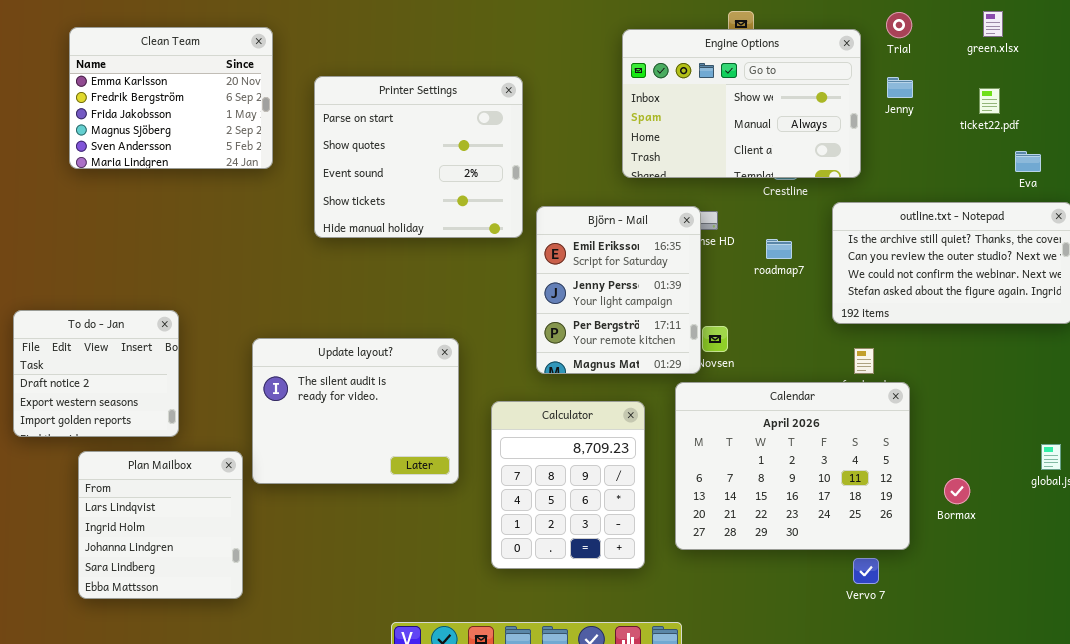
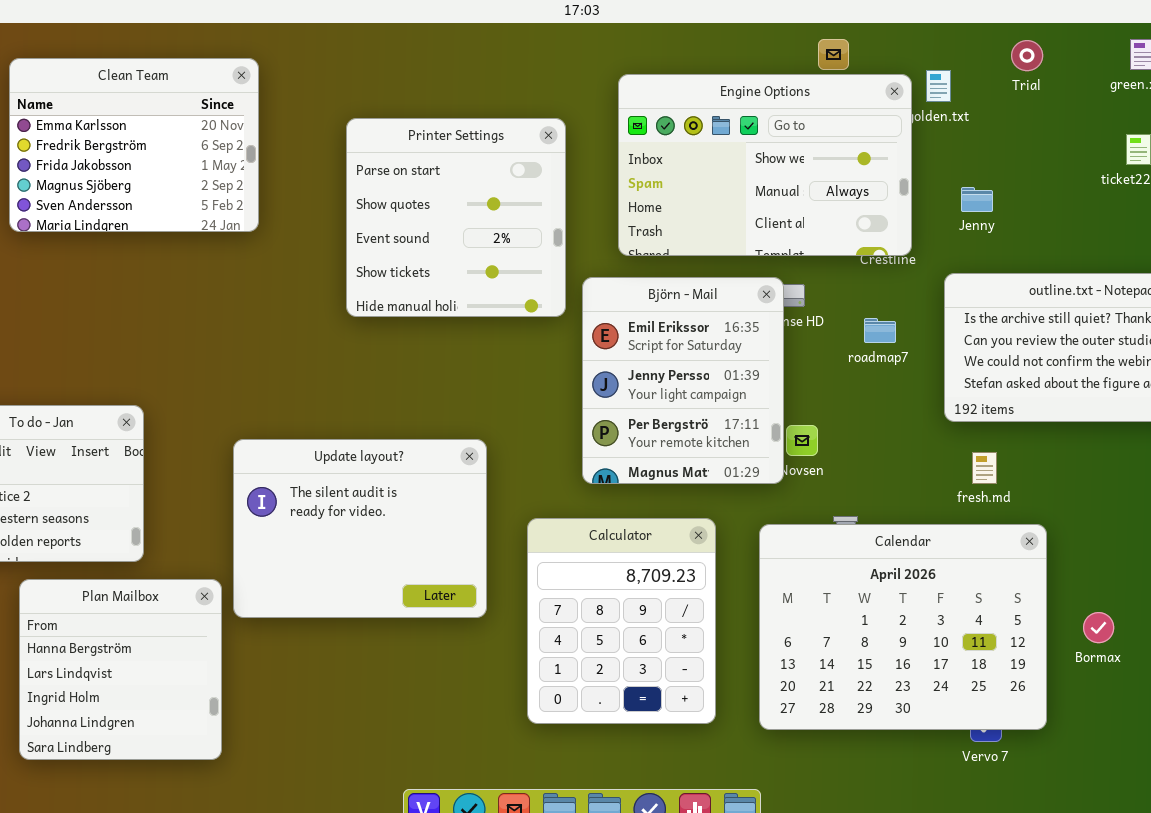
Engine Options: [622,29,861,178] -> [618,74,912,256], moved
Printer Settings: [314,76,523,238] -> [346,118,566,317], resized
Jenny: [887,77,913,98] -> [961,187,993,212], moved
Calendar: [675,382,910,550] -> [759,524,1047,730], moved
Plan Mailbox: [78,451,243,599] -> [19,579,222,760], scrolled up 1 row

